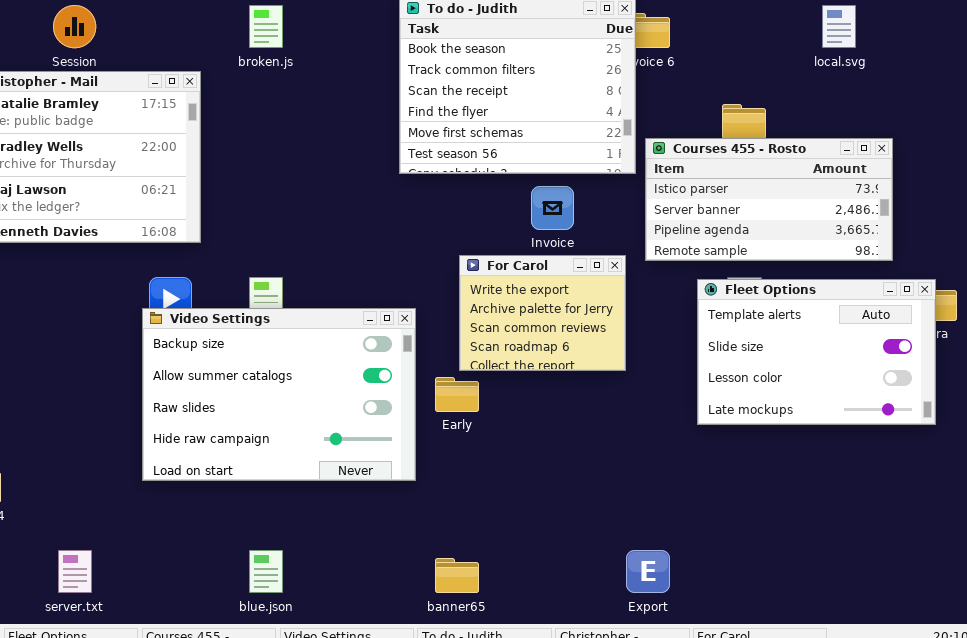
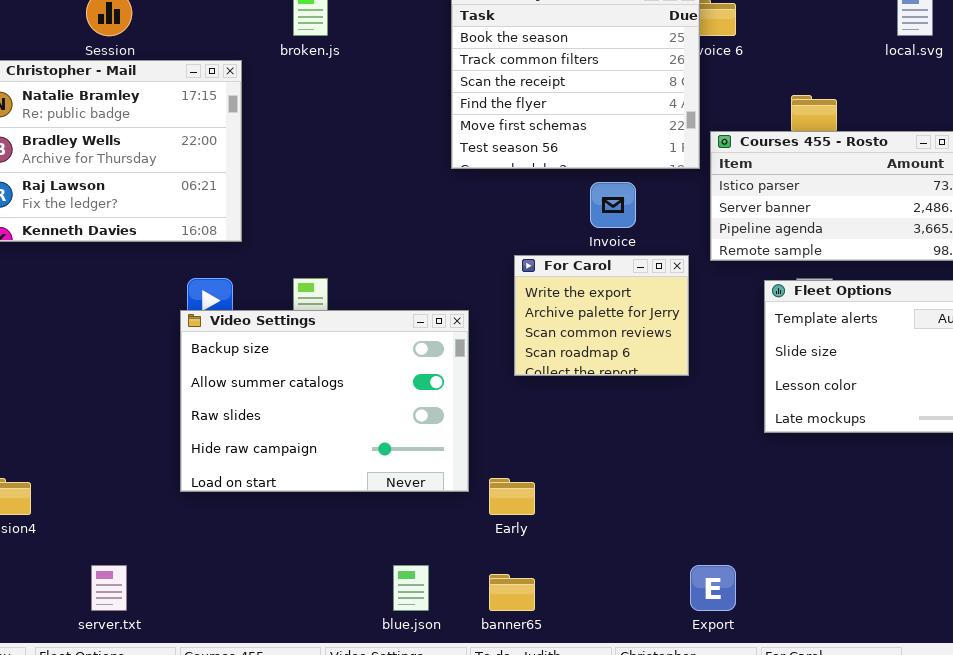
Early: [435,377,479,412] -> [489,478,535,515], moved
blue.json: [249,550,283,593] -> [393,565,429,611], moved

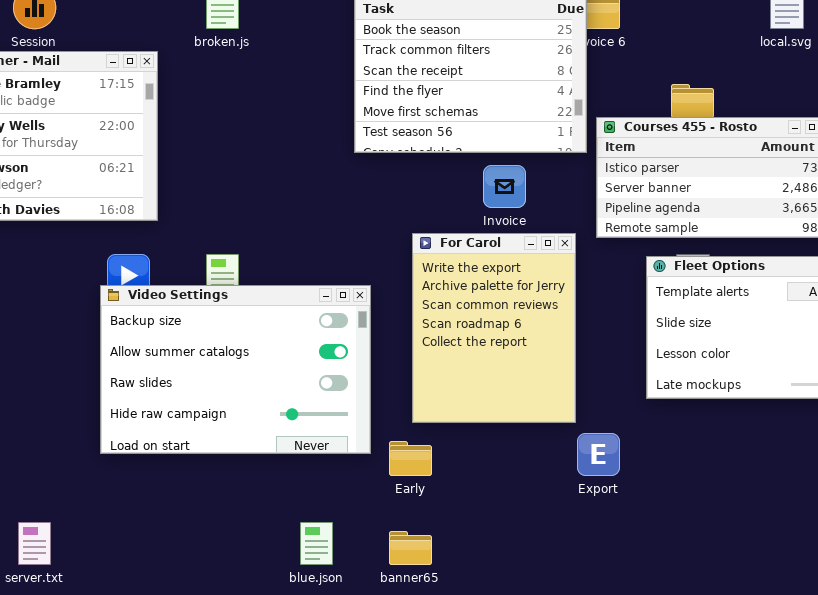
For Carol: [514,255,689,376] -> [412,233,576,423], resized
Export: [690,565,736,611] -> [577,433,620,476], moved

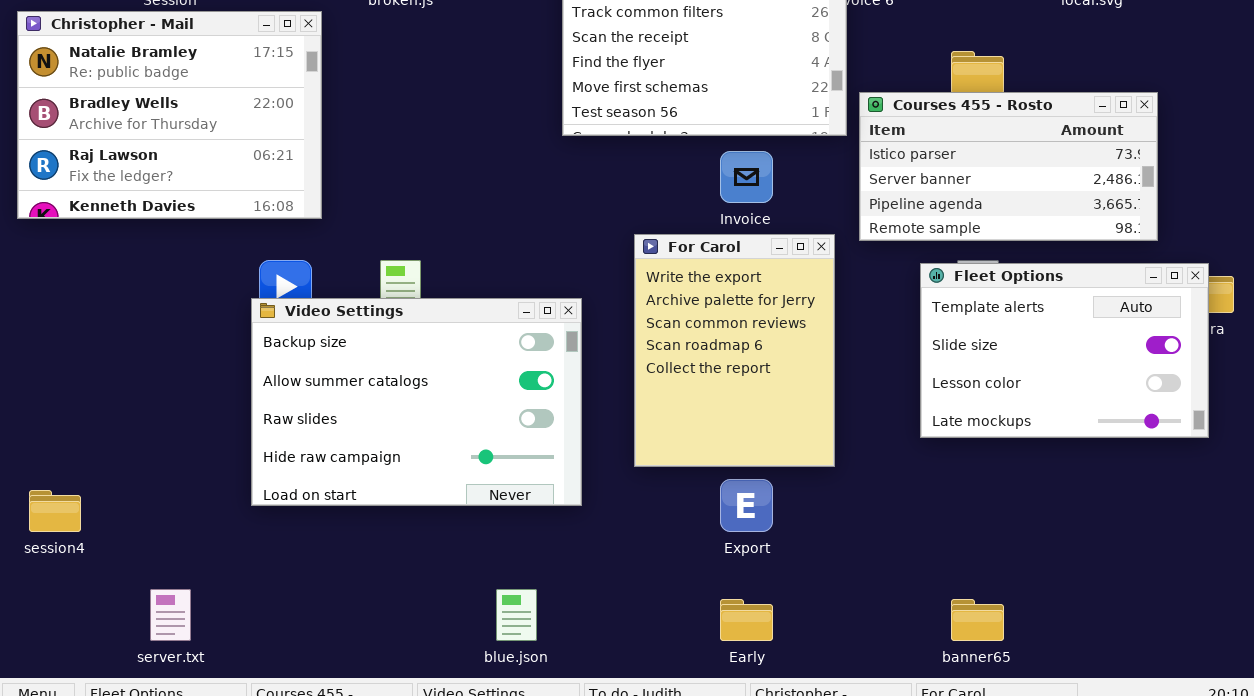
Export: [577,433,620,476] -> [720,479,773,532], moved
Early: [389,441,432,476] -> [720,599,773,641], moved
banner65: [389,531,432,565] -> [951,599,1004,641], moved

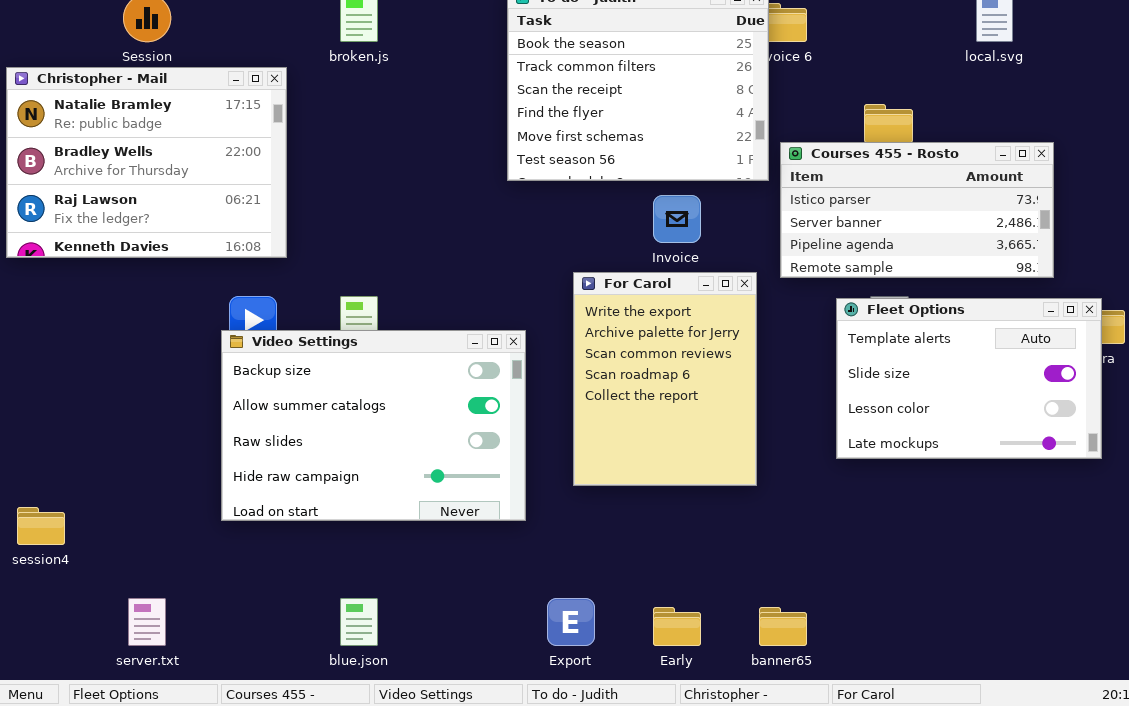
Export: [720,479,773,532] -> [547,598,595,646], moved
blue.json: [496,589,537,641] -> [340,598,378,646], moved
banner65: [951,599,1004,641] -> [759,607,807,646], moved

